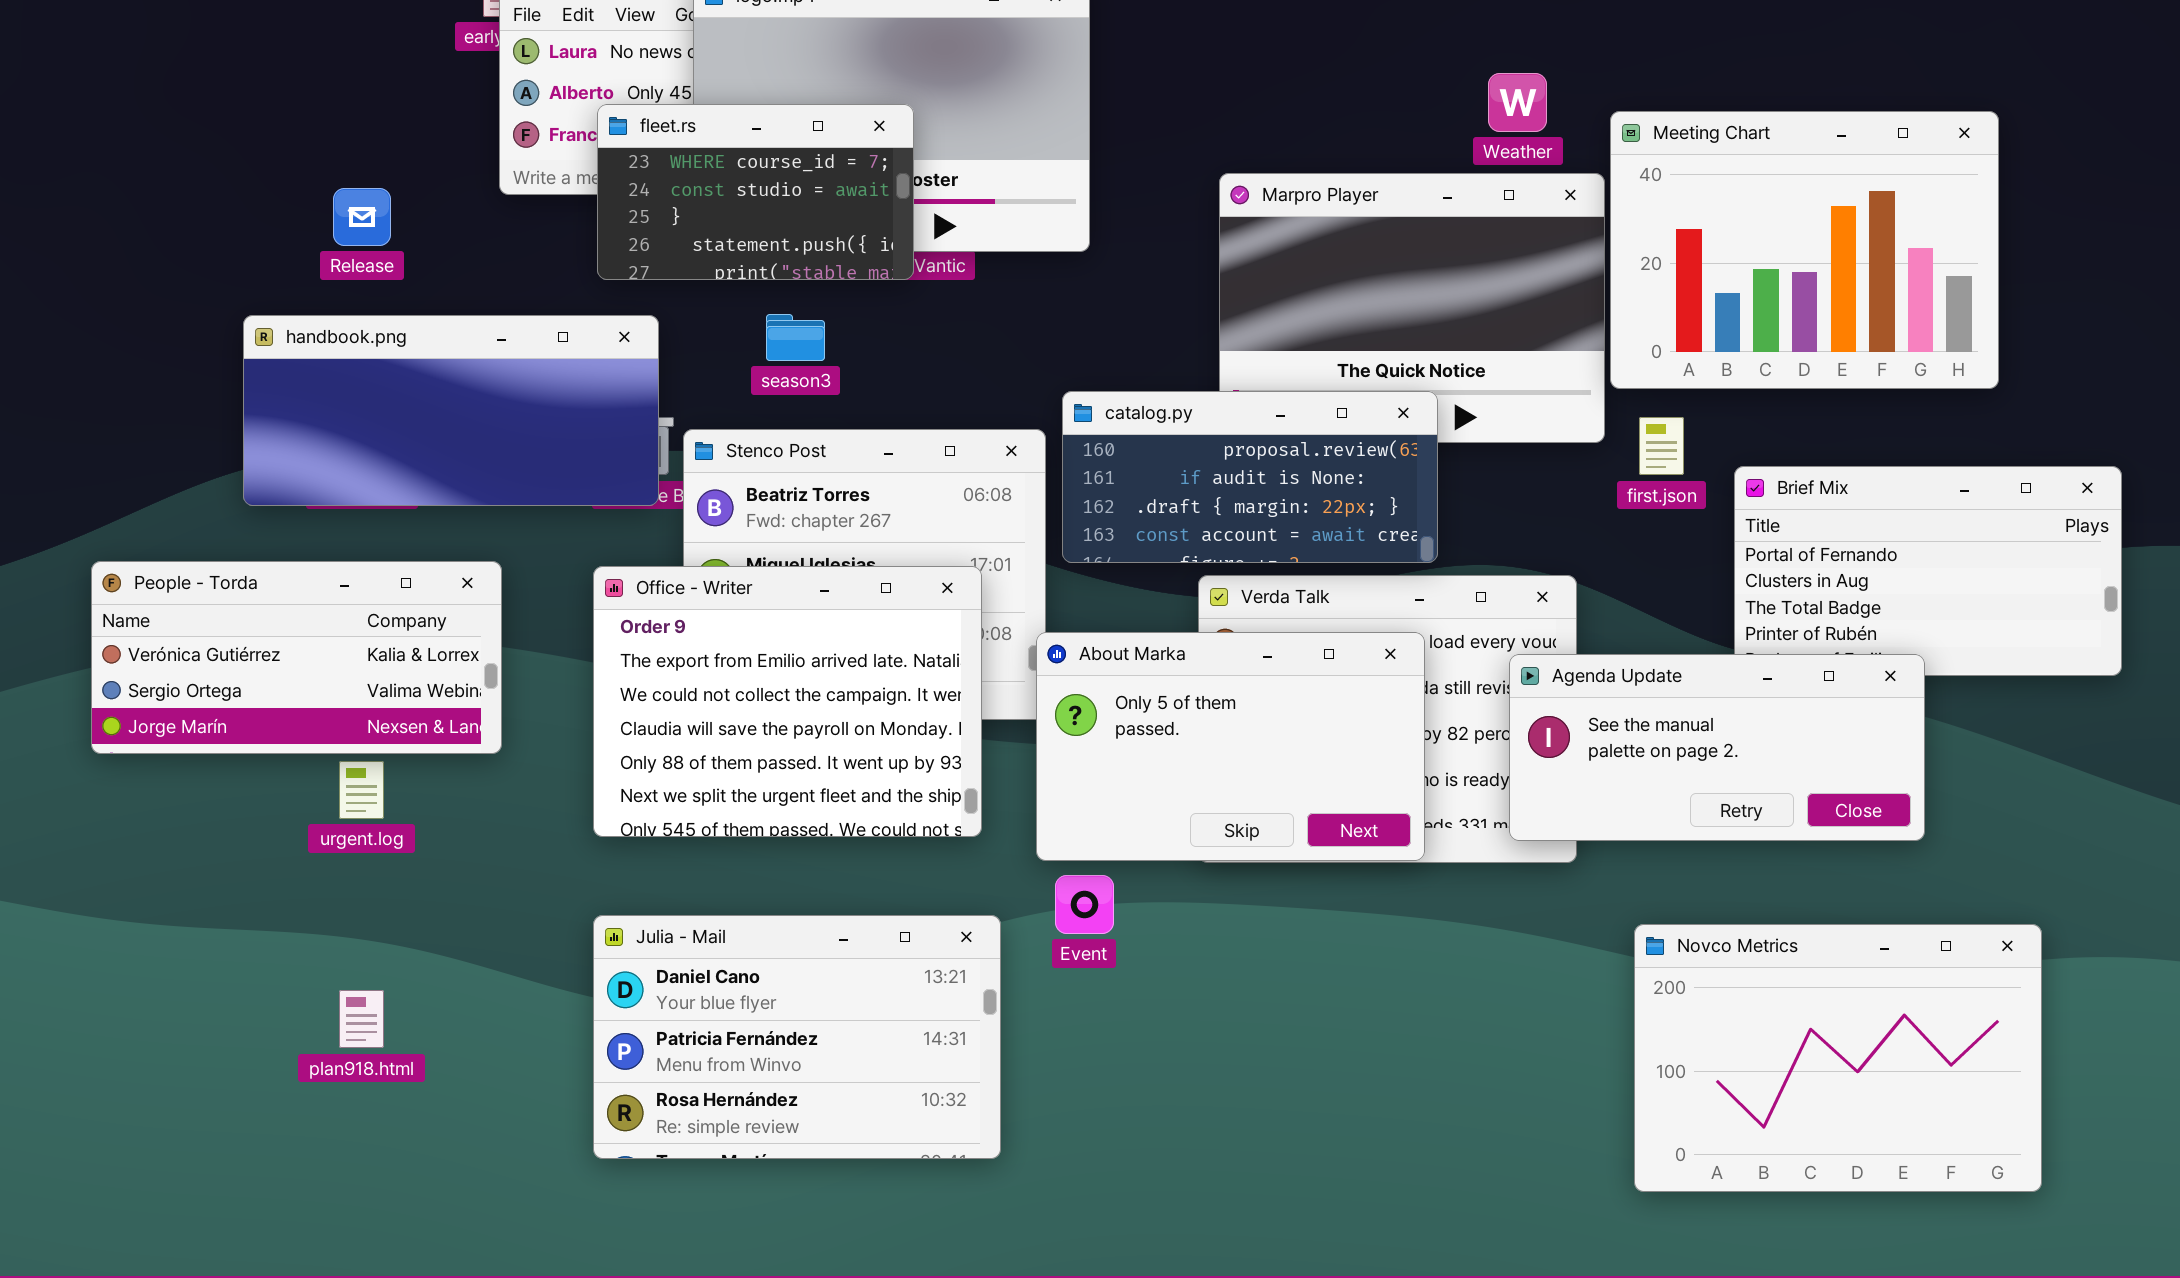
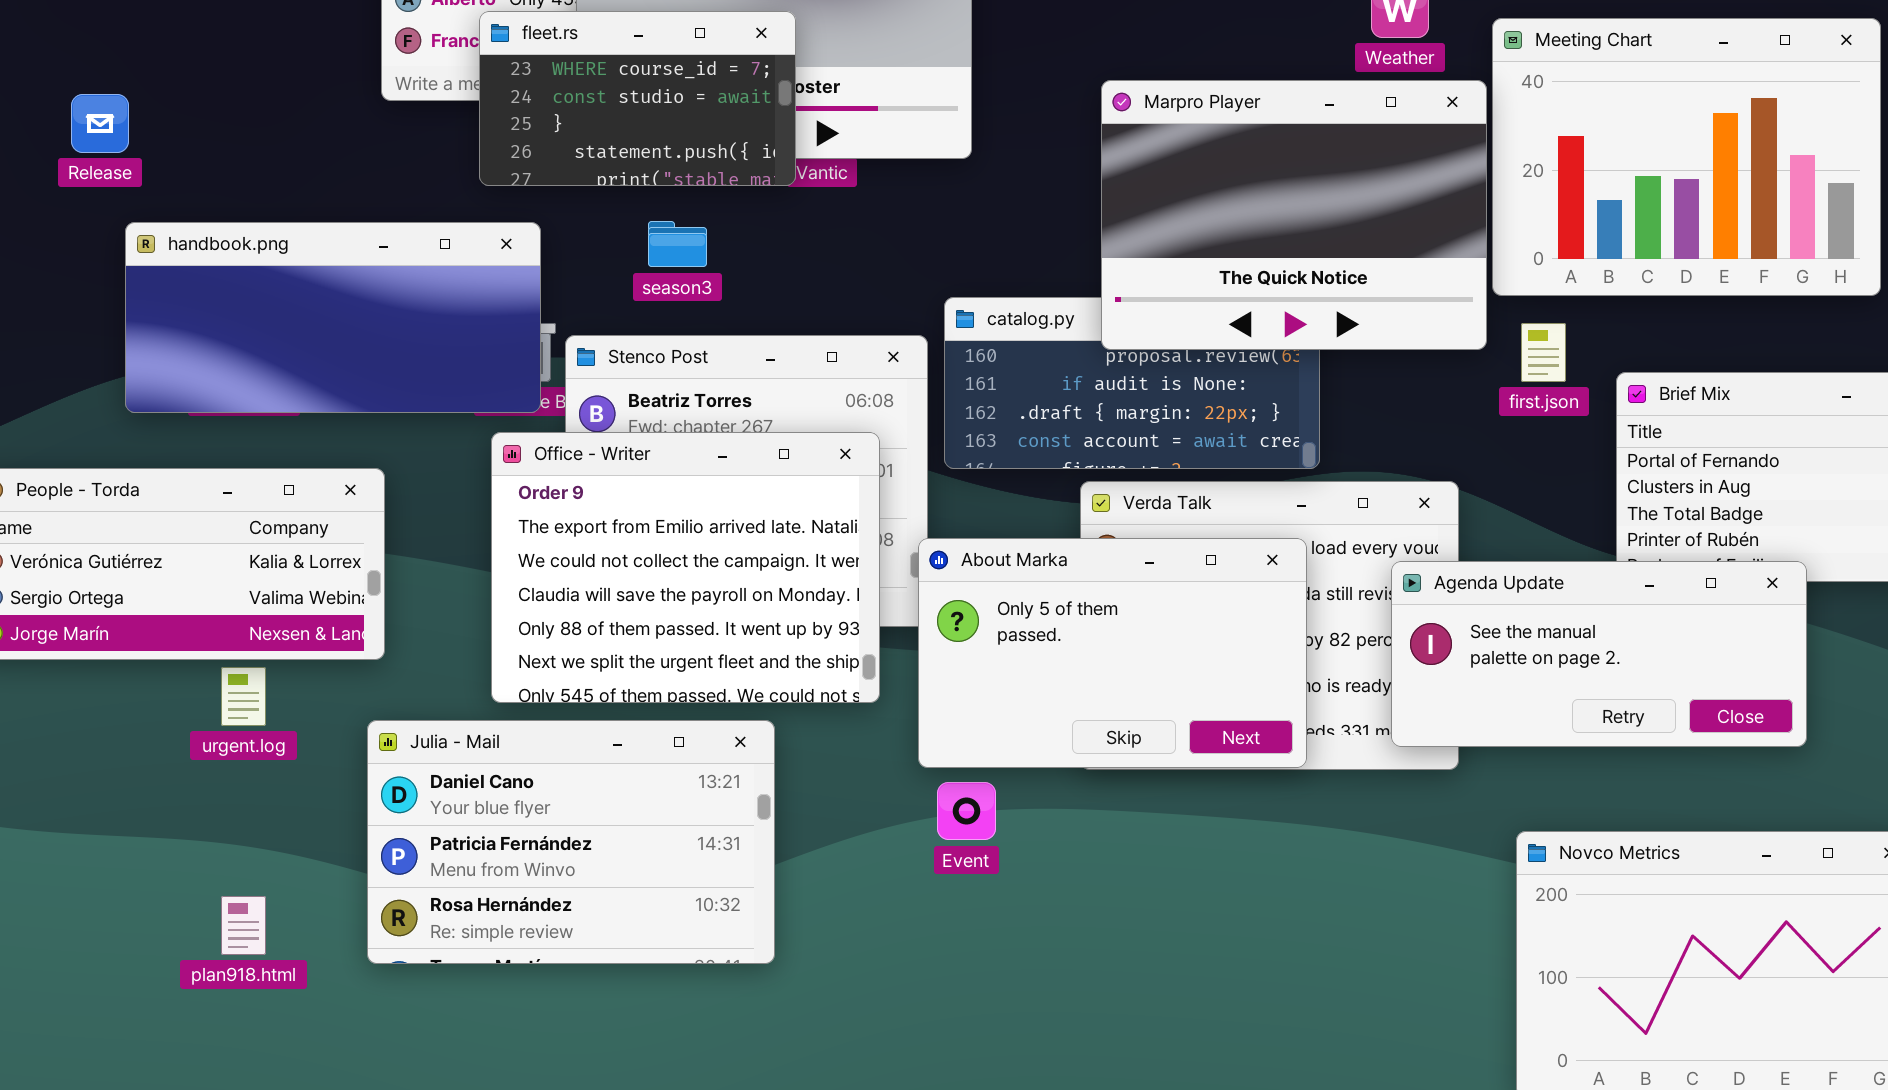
Marpro Player: [1219,173,1605,443] -> [1101,80,1487,350], raised
Release: [333,188,391,246] -> [71,94,129,153], moved
Office - Writer: [593,566,982,837] -> [491,432,880,703], moved
Julia - Mail: [593,915,1001,1159] -> [367,720,775,964], moved

